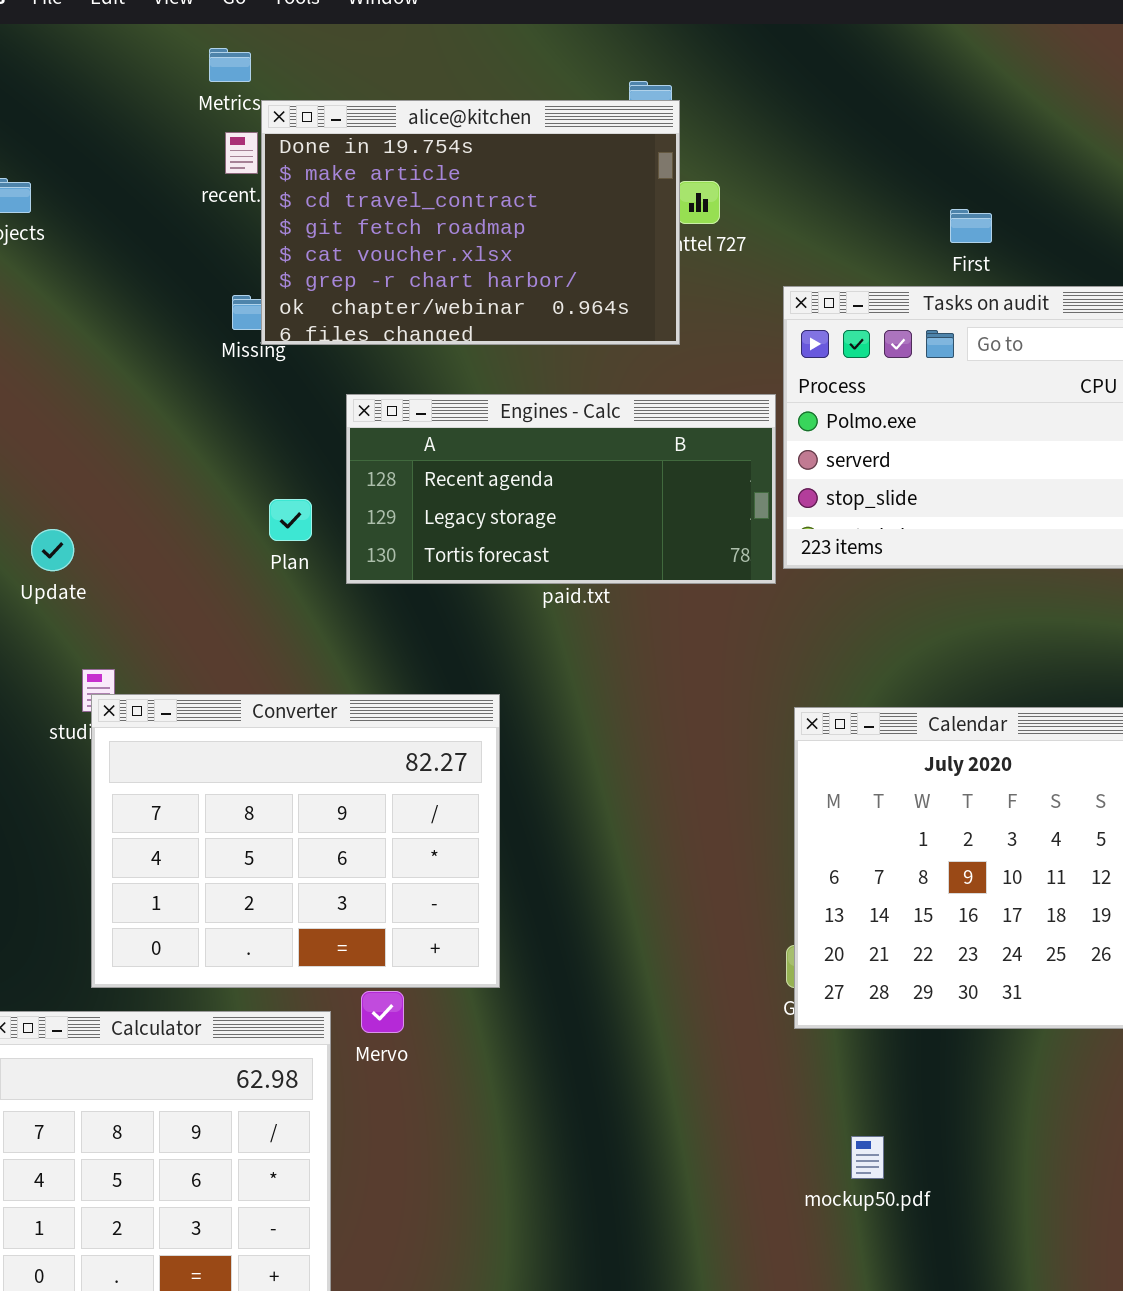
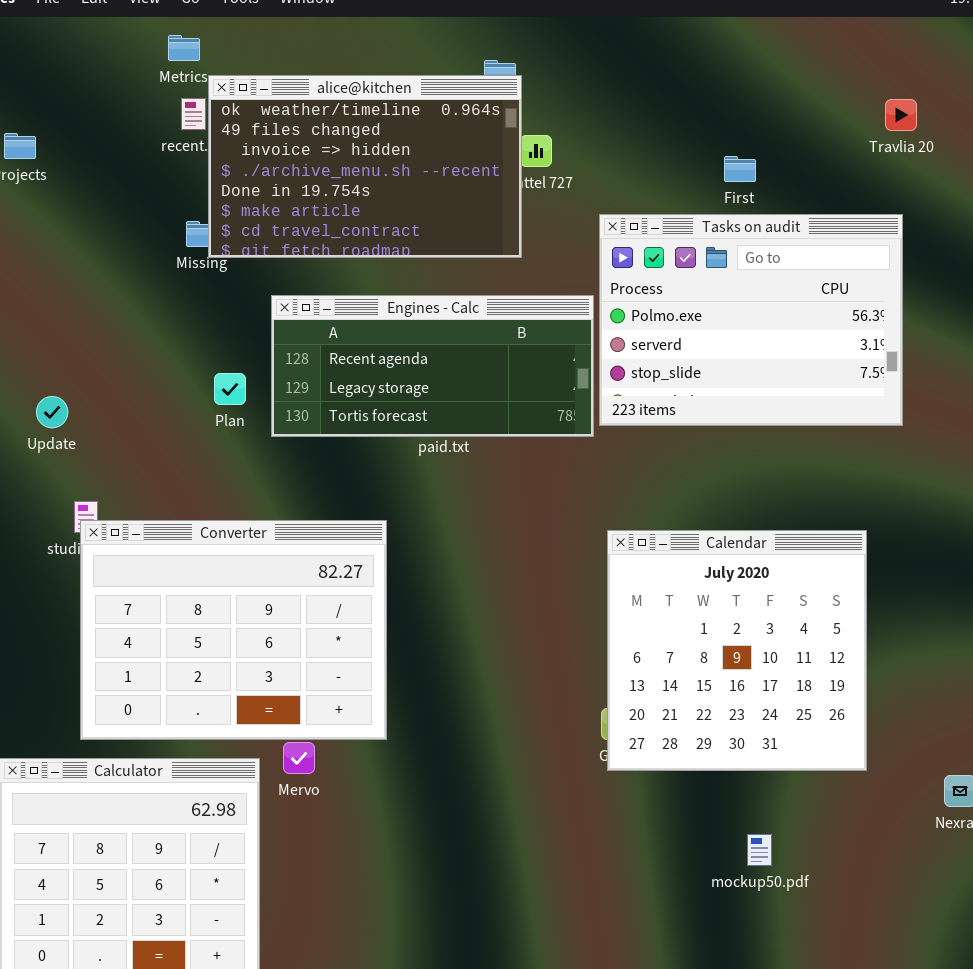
alice@kitchen: [261,100,680,345] -> [208,75,522,258], scrolled up 4 rows
mockup50.pdf: [851,1136,884,1179] -> [747,834,772,866], moved

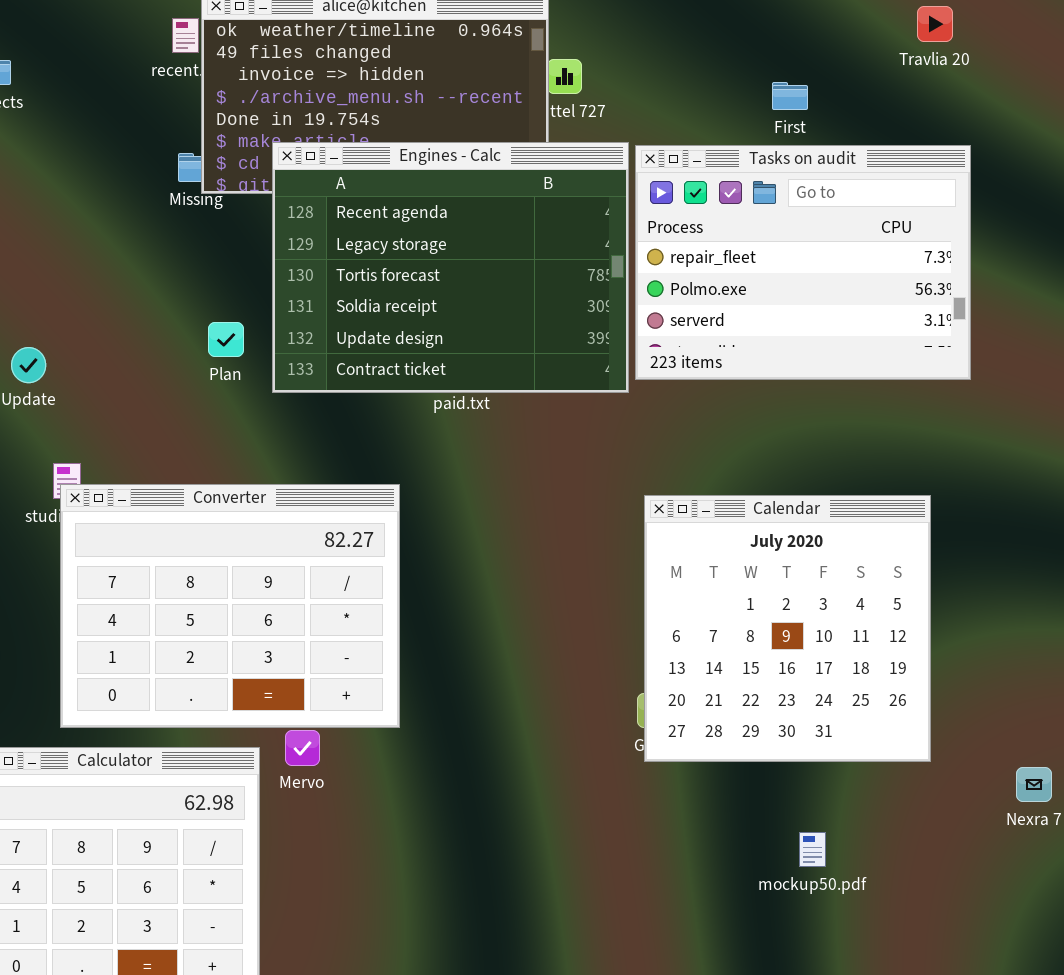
Travlia 20: [885,99,917,131] -> [917,6,953,42], moved
Tasks on audit: [599,214,903,426] -> [635,145,971,380], scrolled up 1 row
Engines - Calc: [271,295,594,437] -> [272,142,629,393], resized

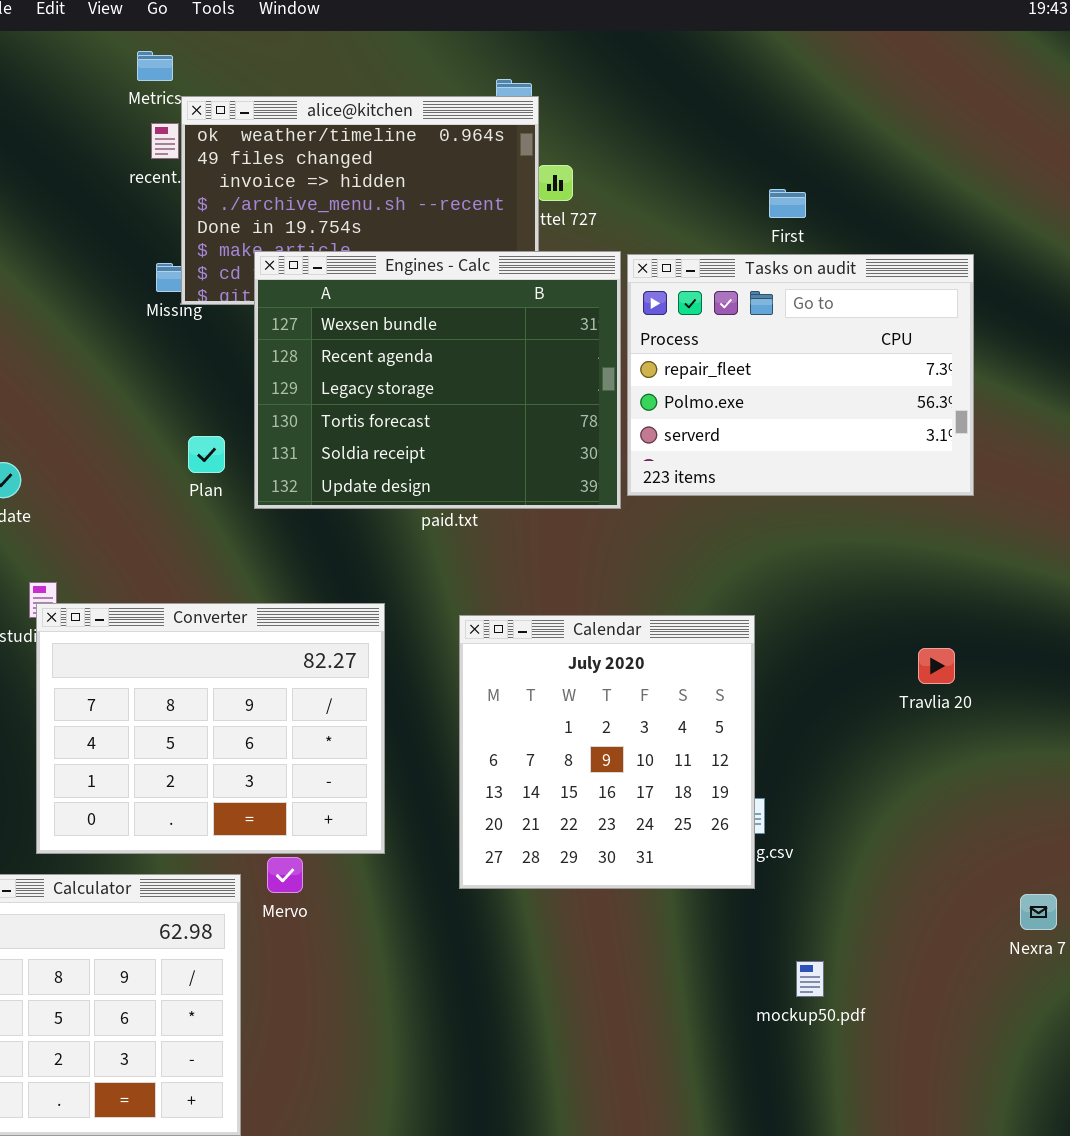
Travlia 20: [917,6,953,42] -> [918,648,955,684], moved
Engines - Calc: [272,142,629,393] -> [254,251,621,509], scrolled up 1 row
Calendar: [644,495,931,762] -> [459,615,755,889], moved

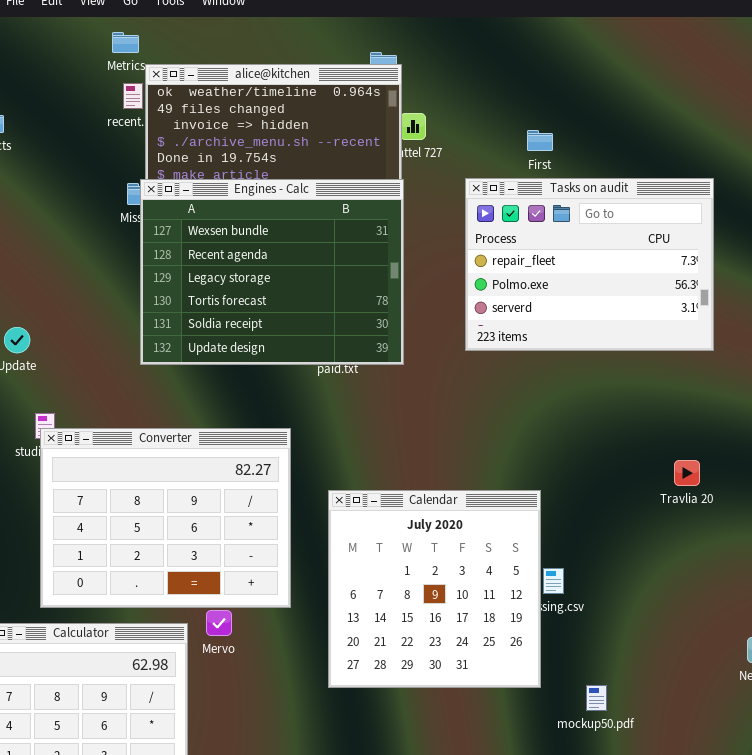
First: [769,189,806,218] -> [527,130,553,151], moved
Engines - Calc: [254,251,621,509] -> [140,179,404,365], moved
Calendar: [459,615,755,889] -> [328,490,541,688], moved

